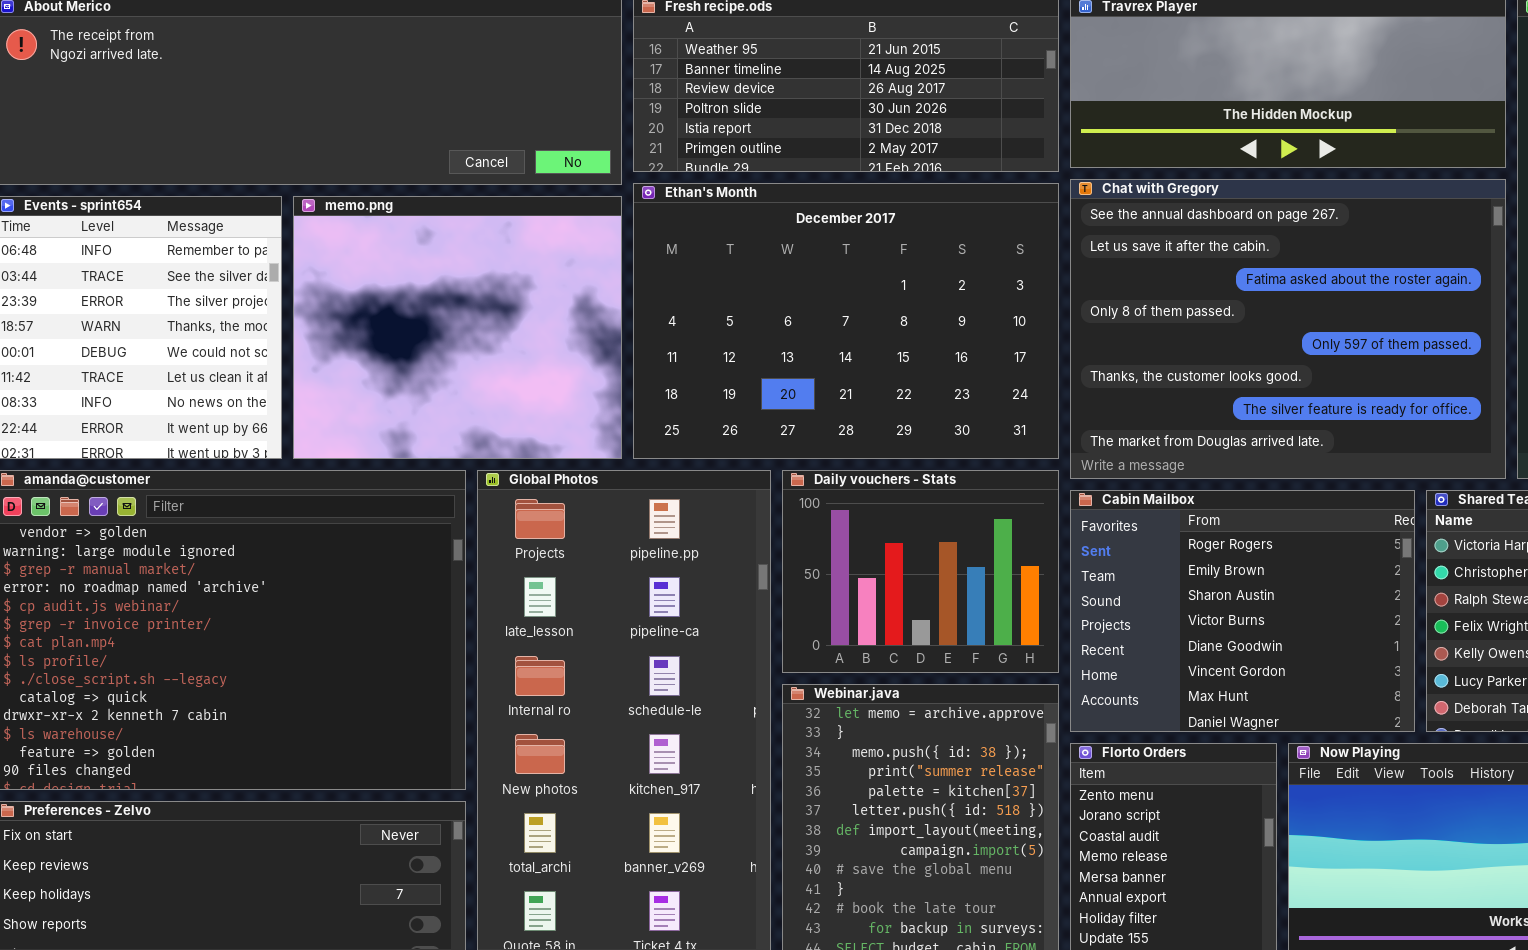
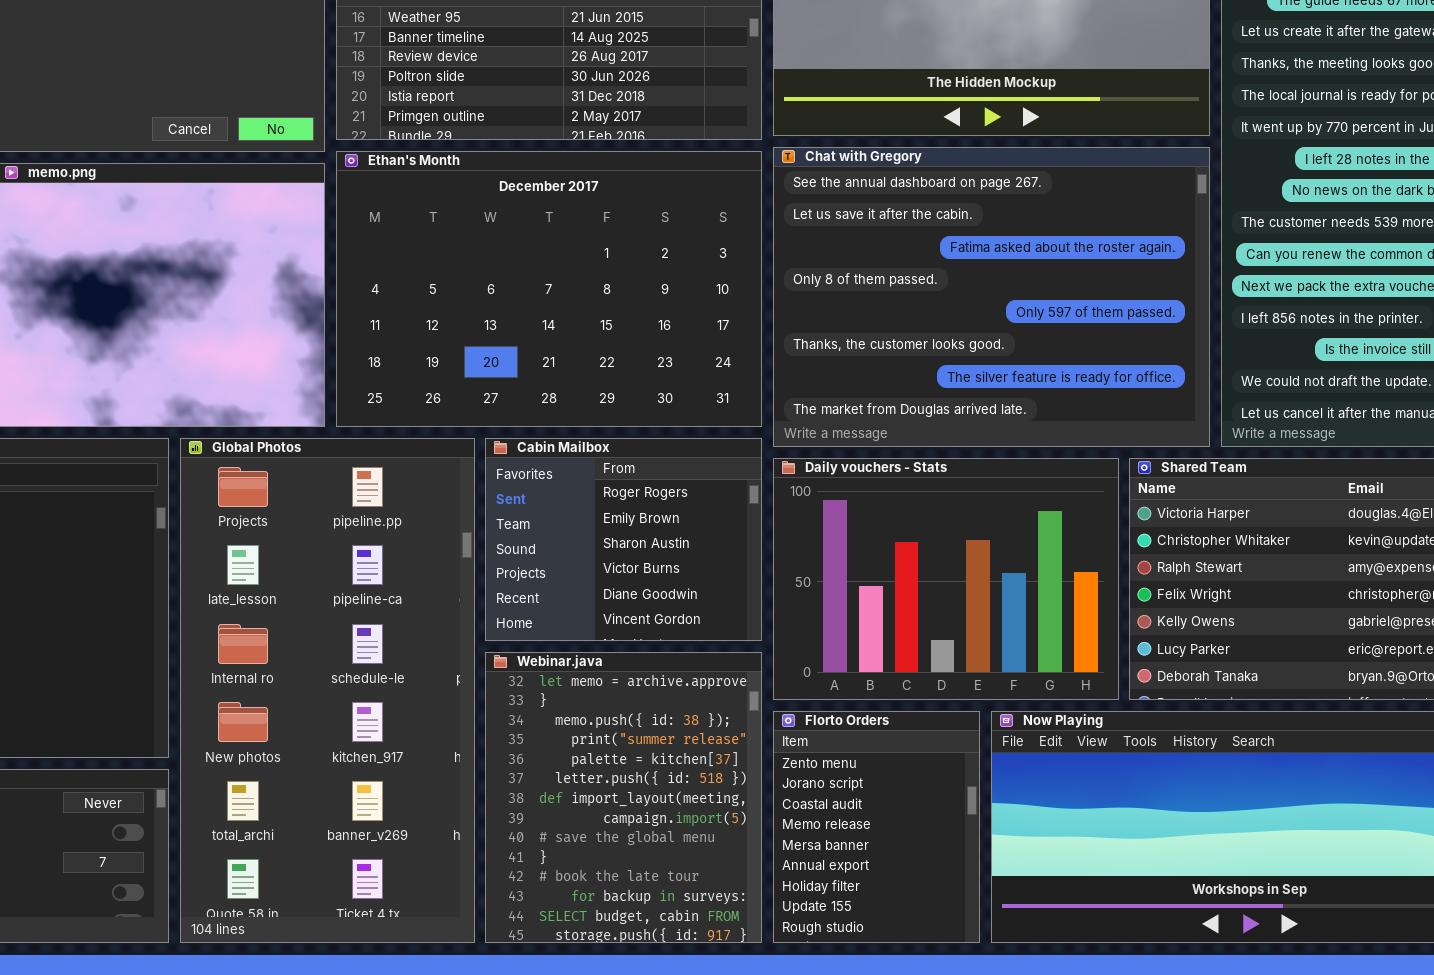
Daily vouchers - Stats: [782,470,1059,673] -> [773,458,1119,700], moved, resized
Cabin Mailbox: [1070,490,1415,732] -> [485,438,762,641], moved, resized

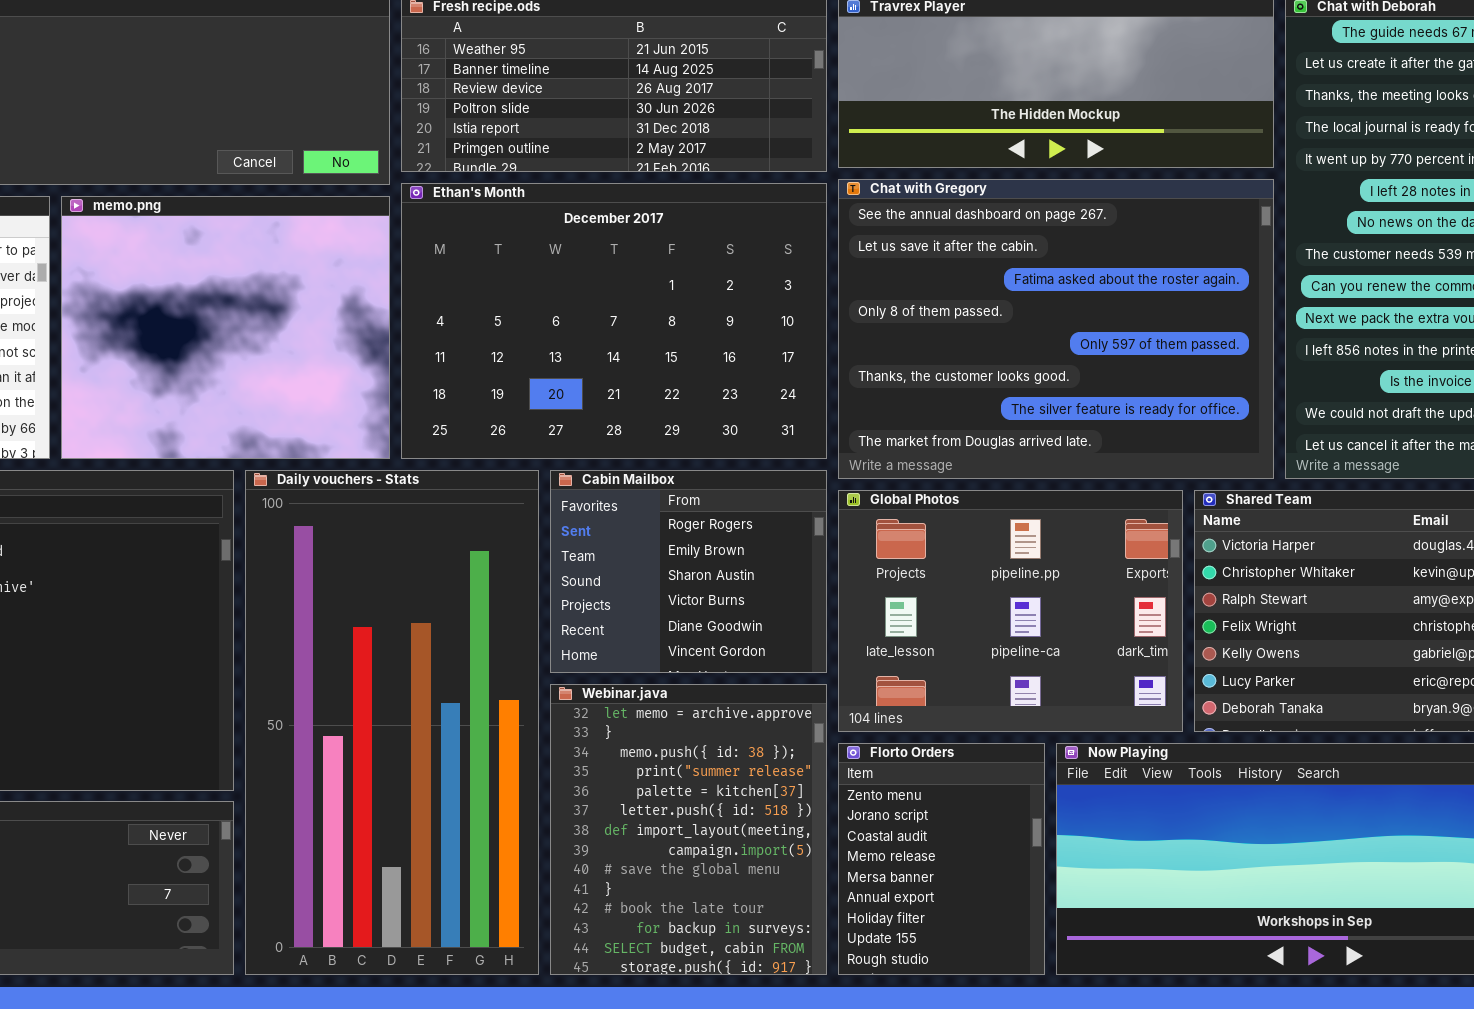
Global Photos: [180,438,475,943] -> [838,490,1183,732], moved, resized
Daily vouchers - Stats: [773,458,1119,700] -> [245,470,539,975], moved, resized

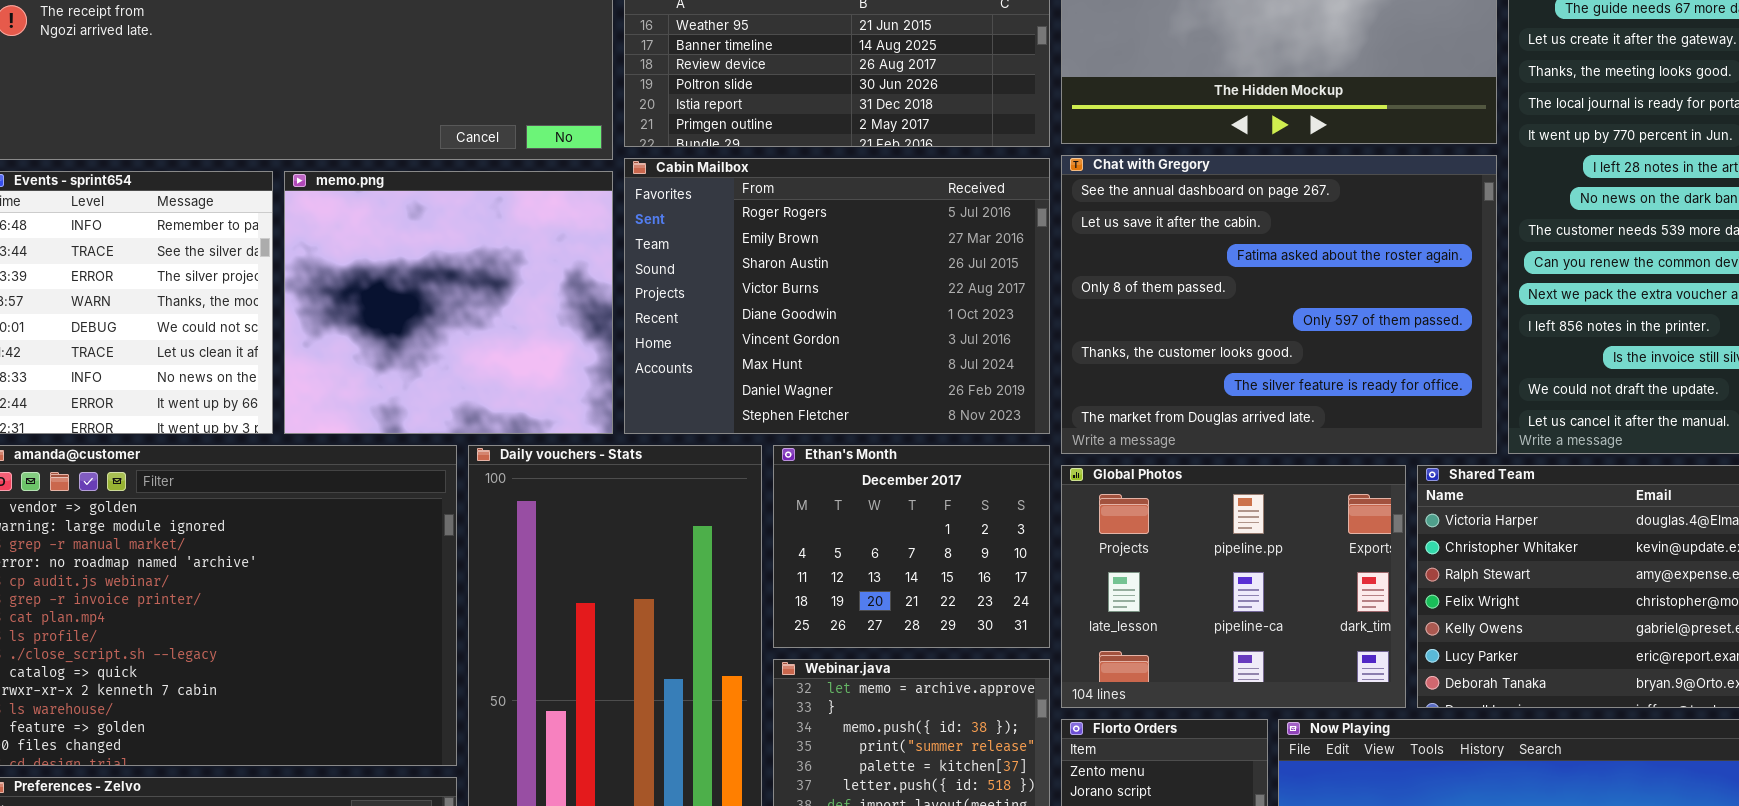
Ethan's Month: [401,183,827,459] -> [773,445,1050,648], moved, resized
Cabin Mailbox: [550,470,827,673] -> [624,158,1050,434], moved, resized

